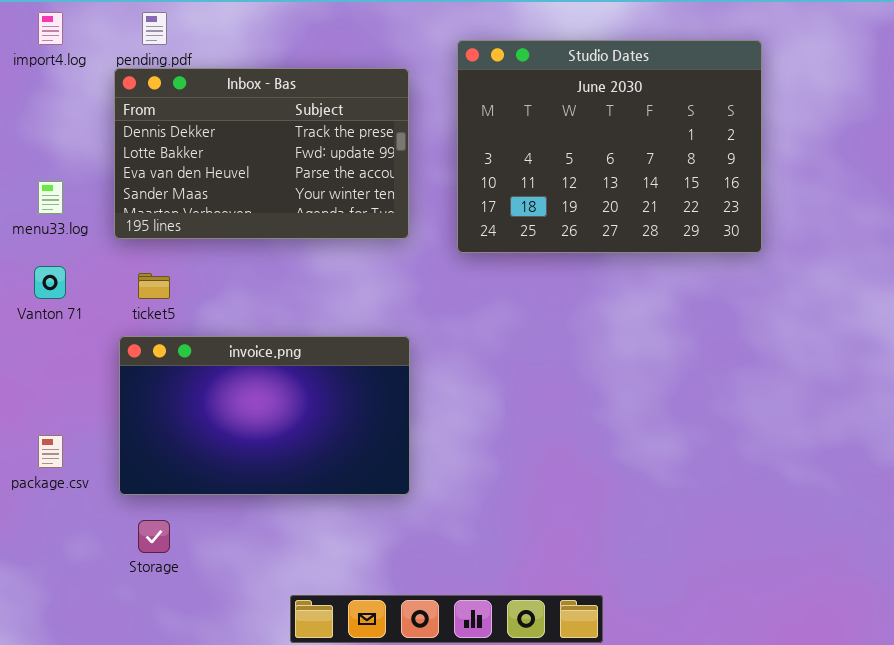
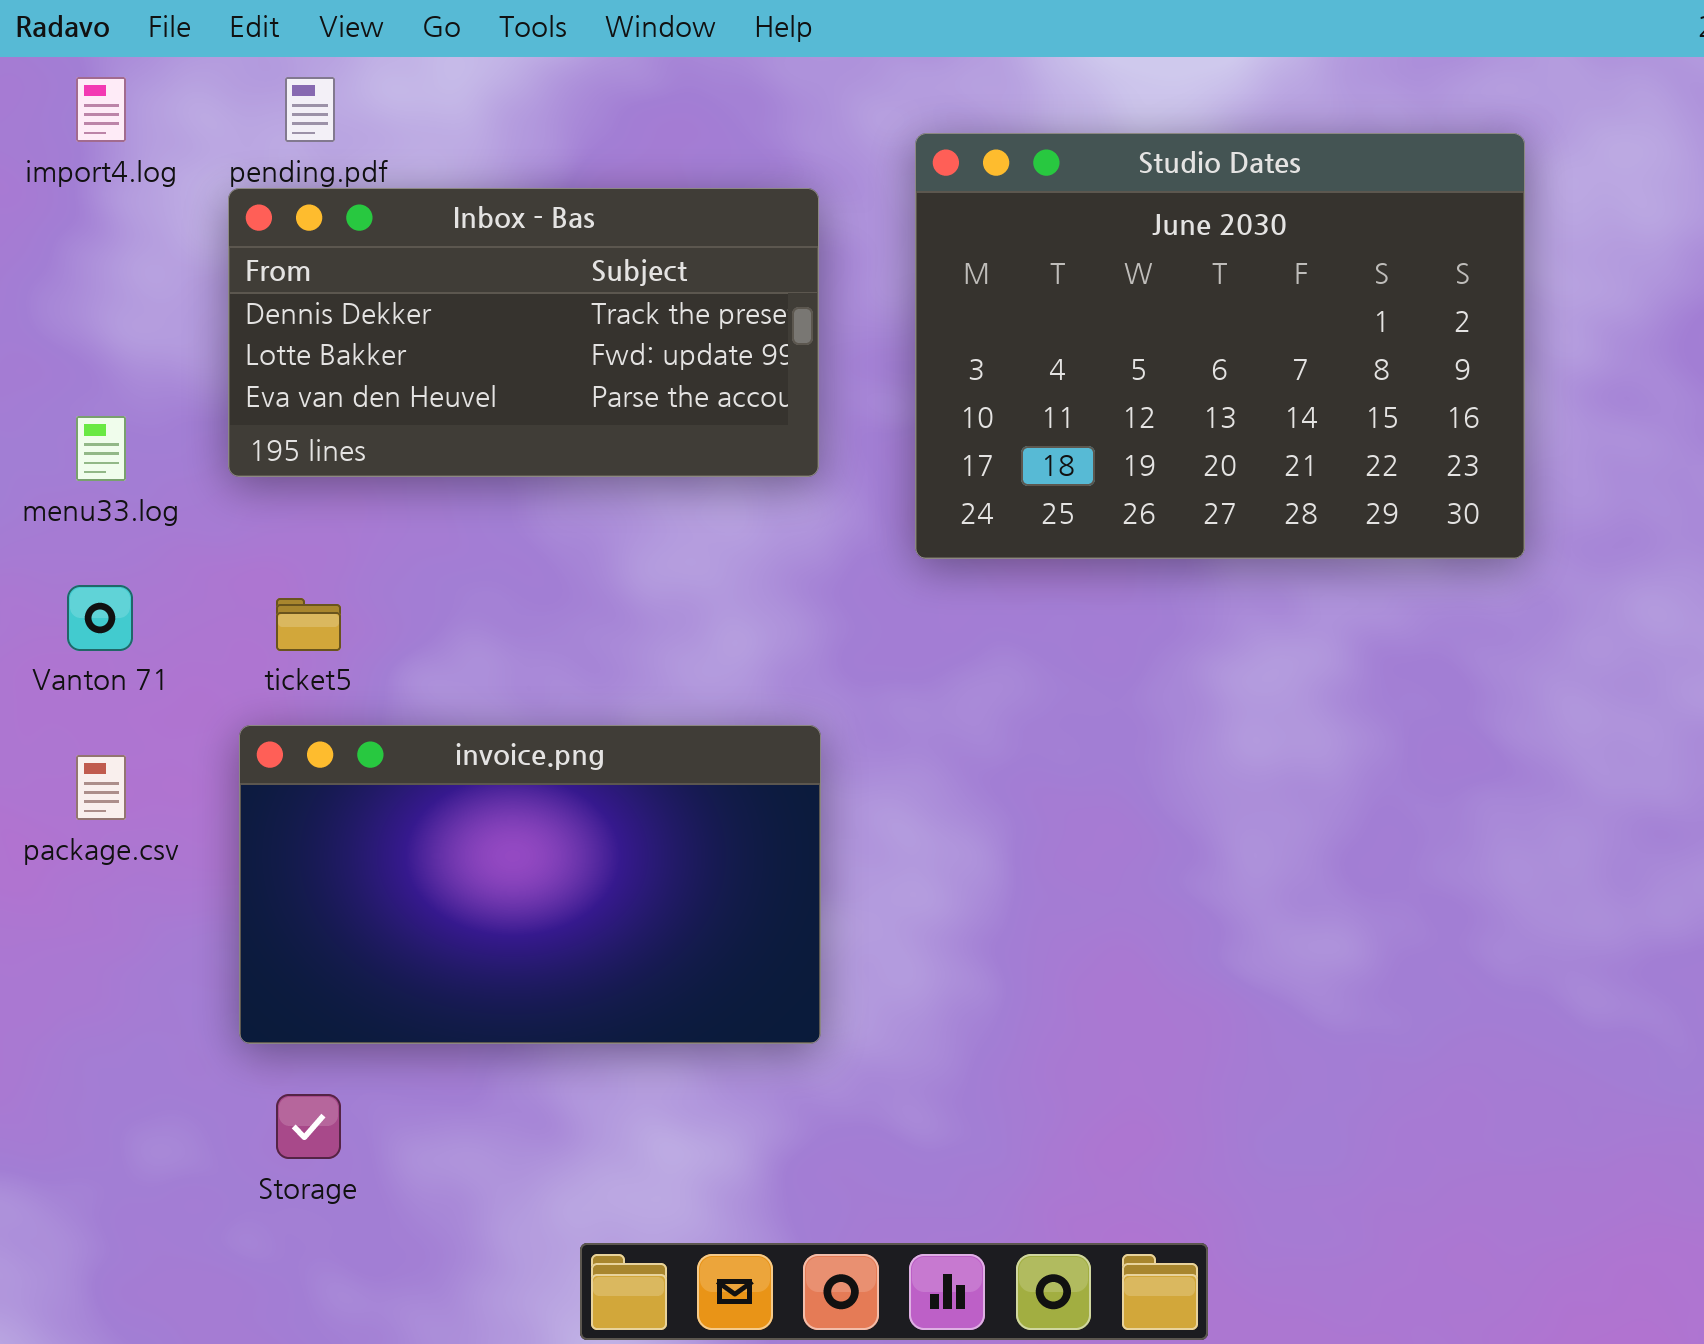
Inbox - Bas: [114,68,409,239] -> [228,188,819,477], resized
package.csv: [38,435,63,468] -> [76,755,126,820], moved

